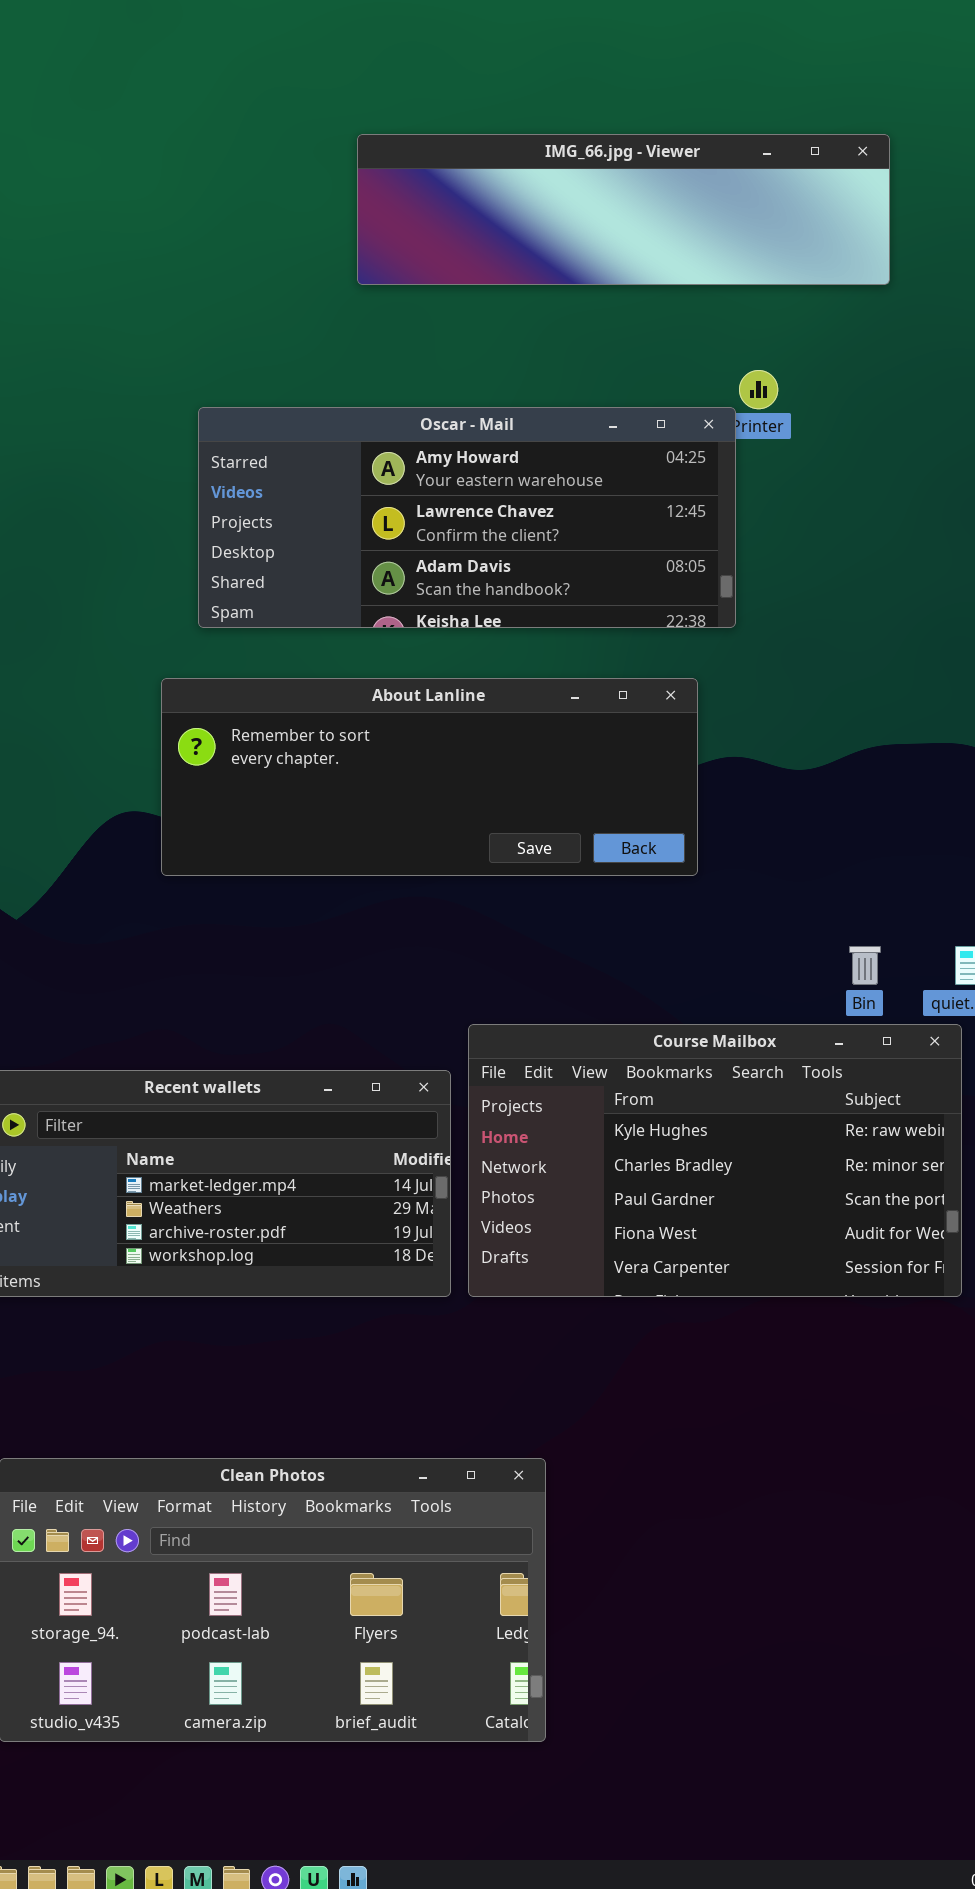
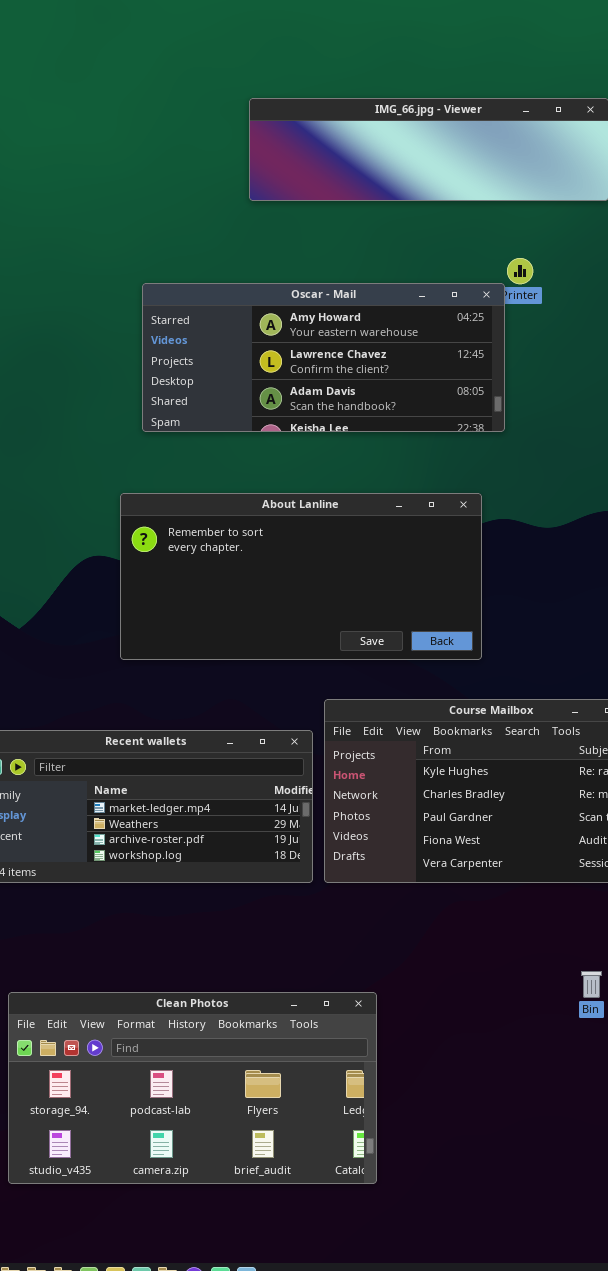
About Lanline: [161,678,698,876] -> [120,493,482,660], moved, resized
Bin: [849,946,881,985] -> [581,971,602,998], moved

